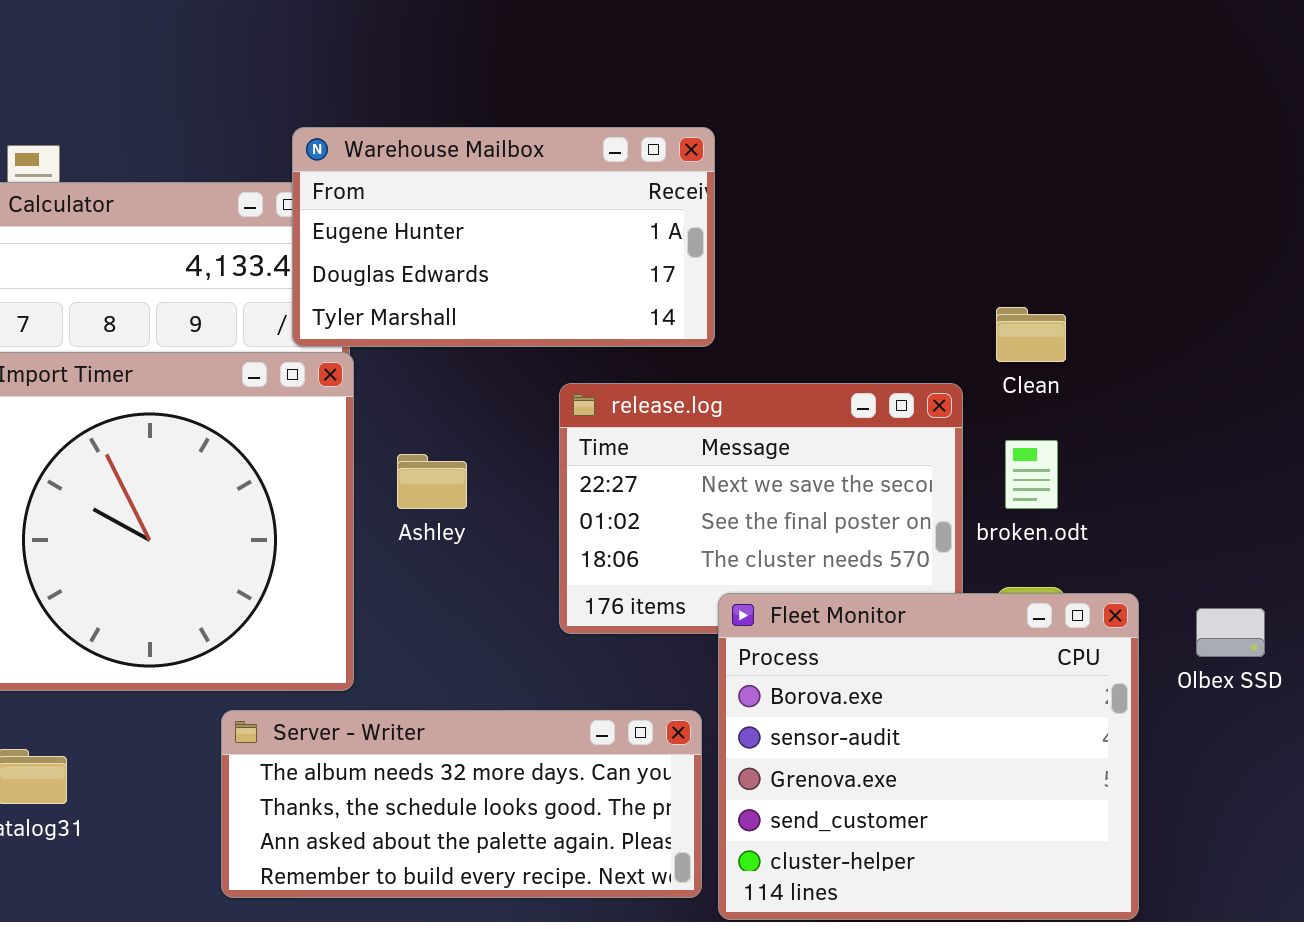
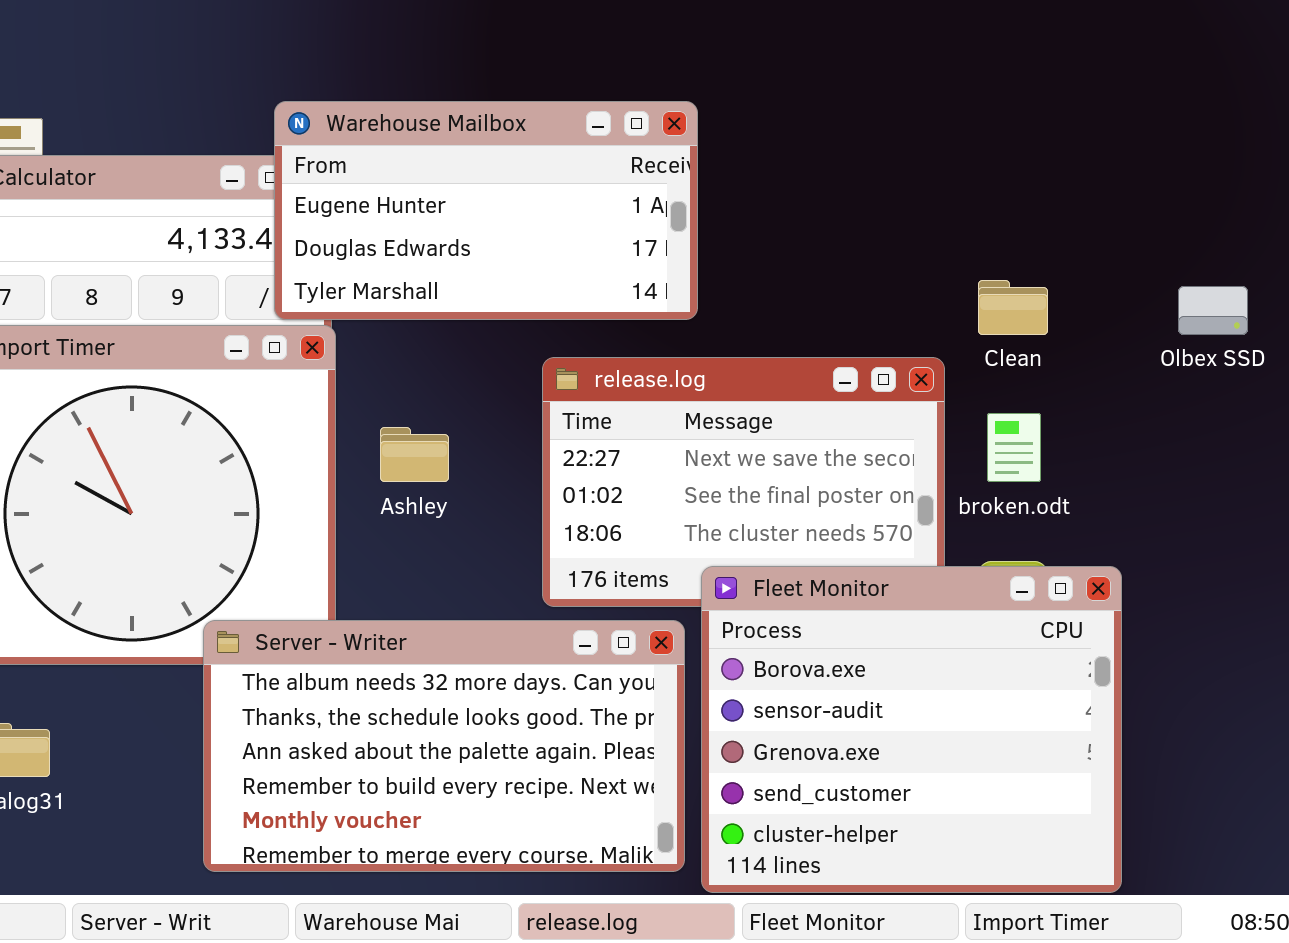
Olbex SSD: [1196,608,1265,657] -> [1178,286,1248,335], moved
Server - Writer: [221,710,702,898] -> [203,620,685,872], resized

